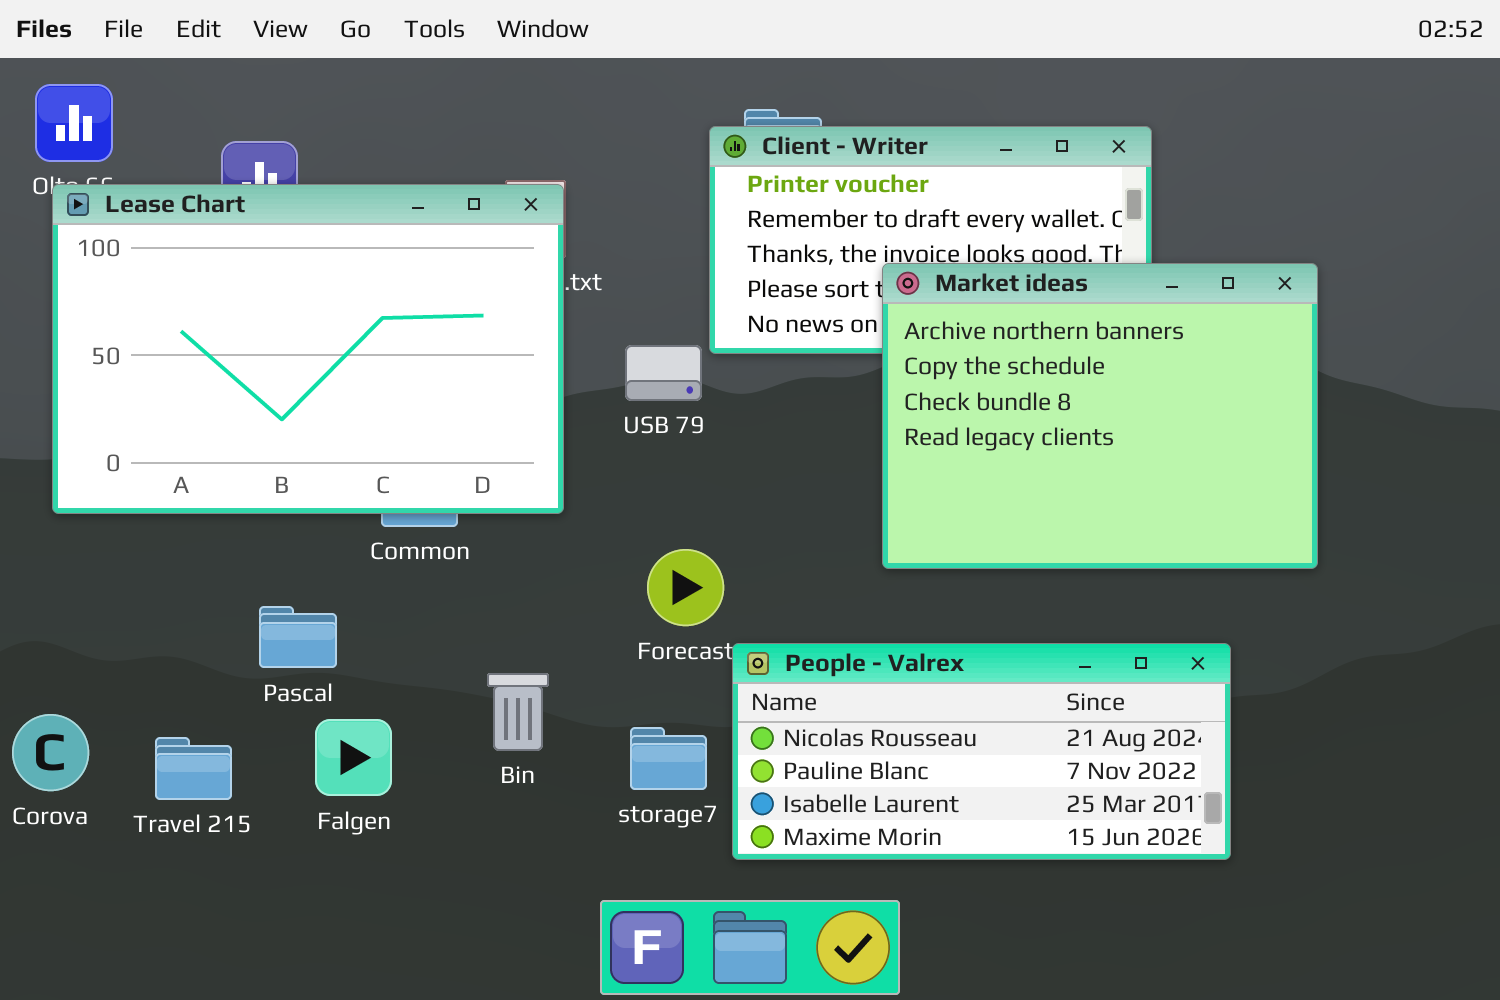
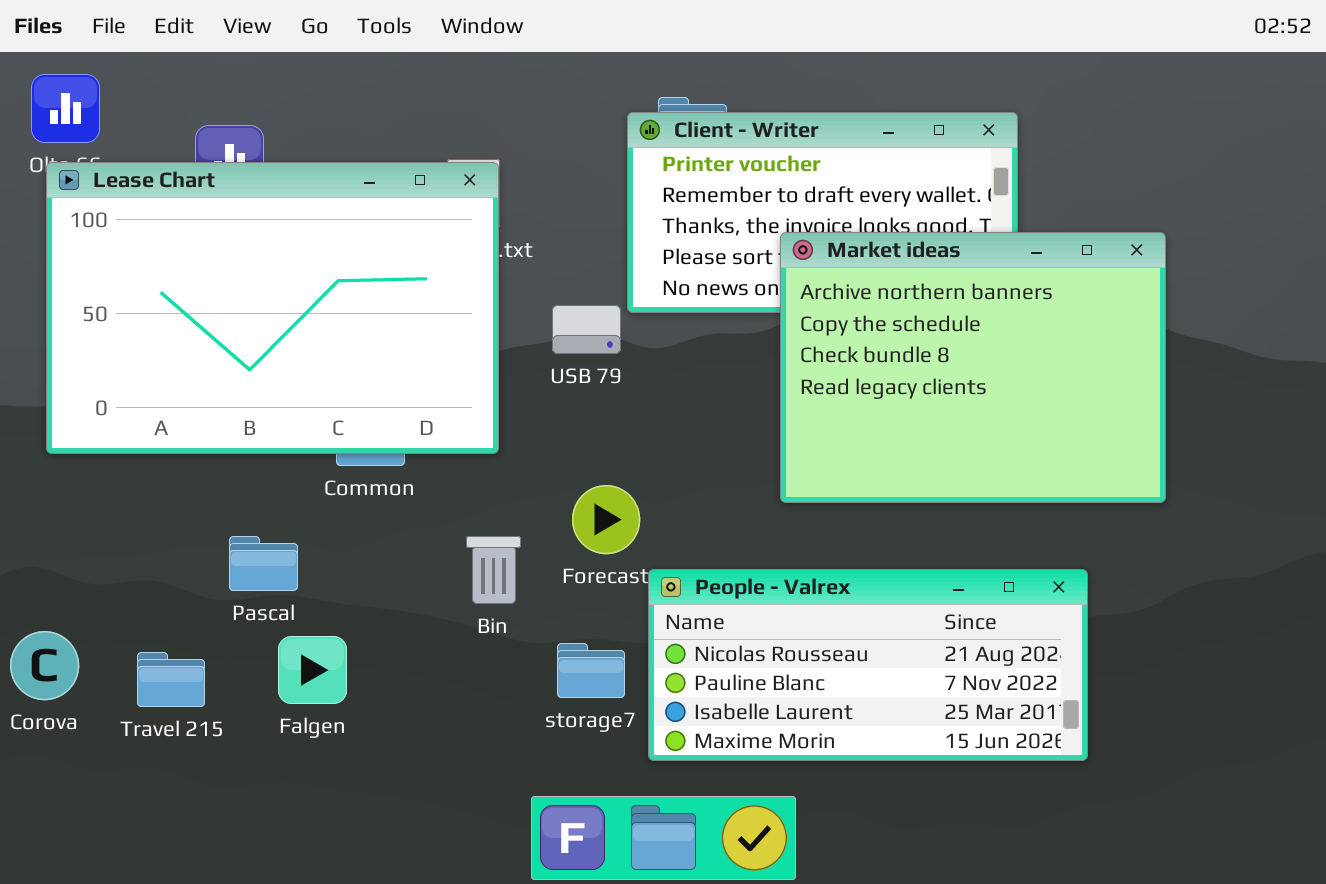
Bin: [487,673,549,751] -> [466,536,521,604], moved

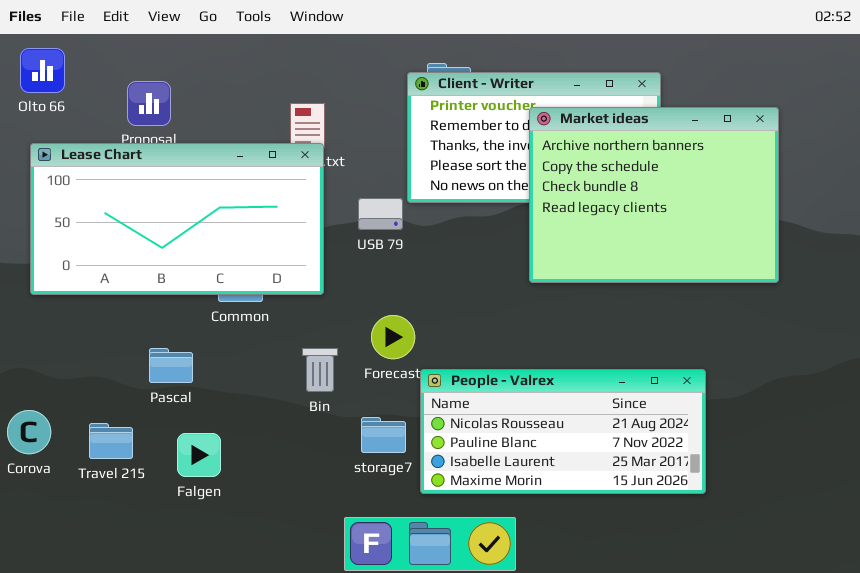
Lease Chart: [46,162,499,454] -> [30,143,324,295], resized
Market ideas: [780,232,1166,503] -> [529,107,779,283], moved
Falgen: [278,636,347,704] -> [177,433,221,477], moved

